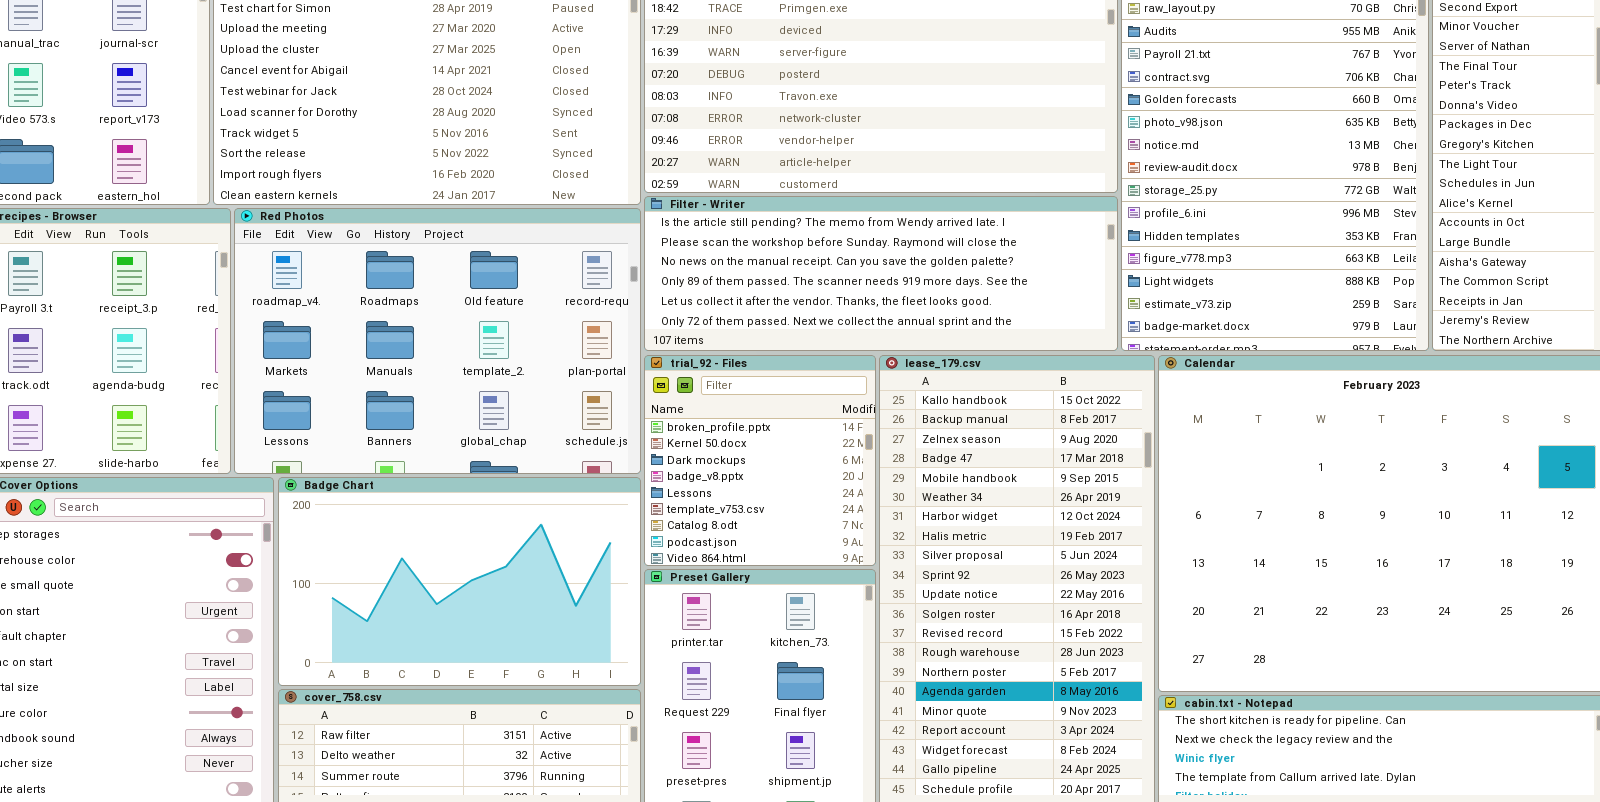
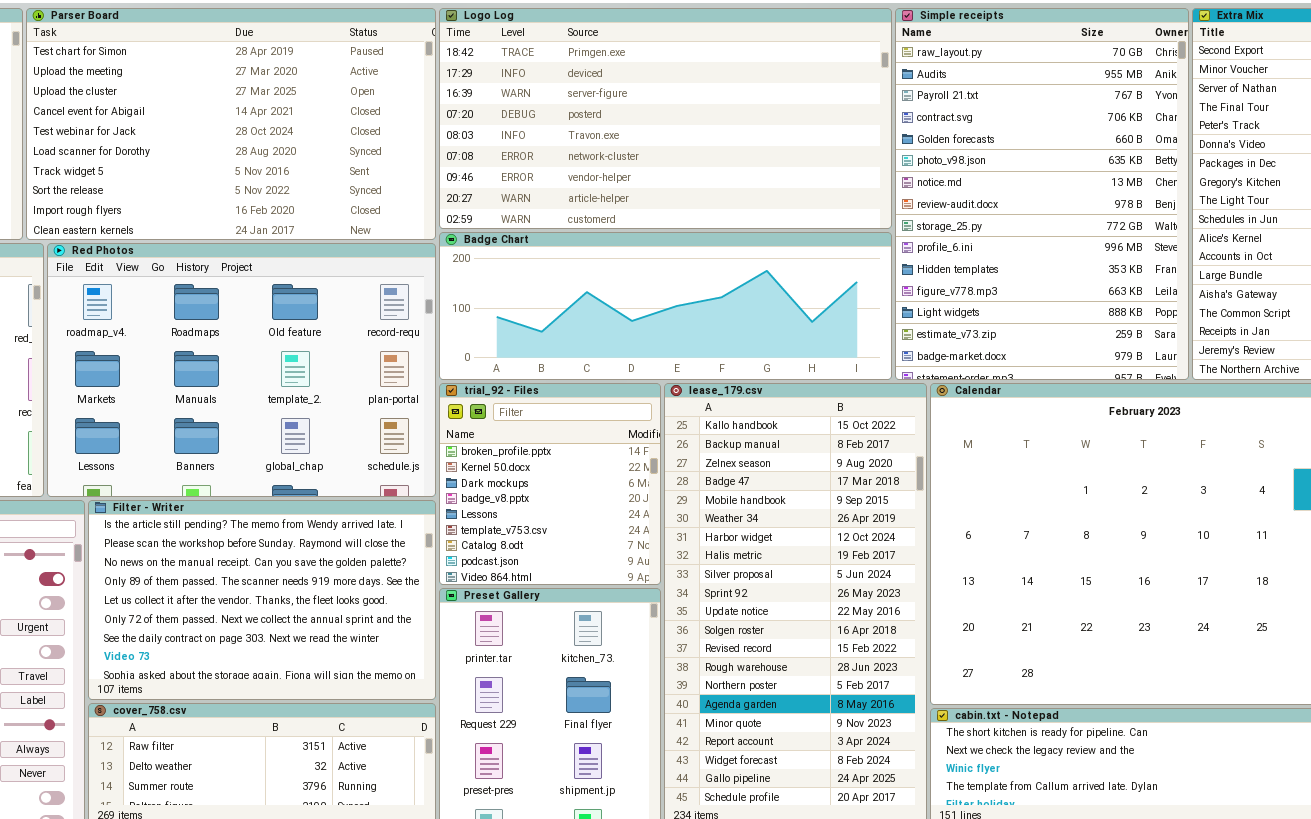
Filter - Writer: [644,196,1118,351] -> [88,500,436,700], moved, resized
Badge Chart: [278,477,641,686] -> [439,232,892,380], moved, resized

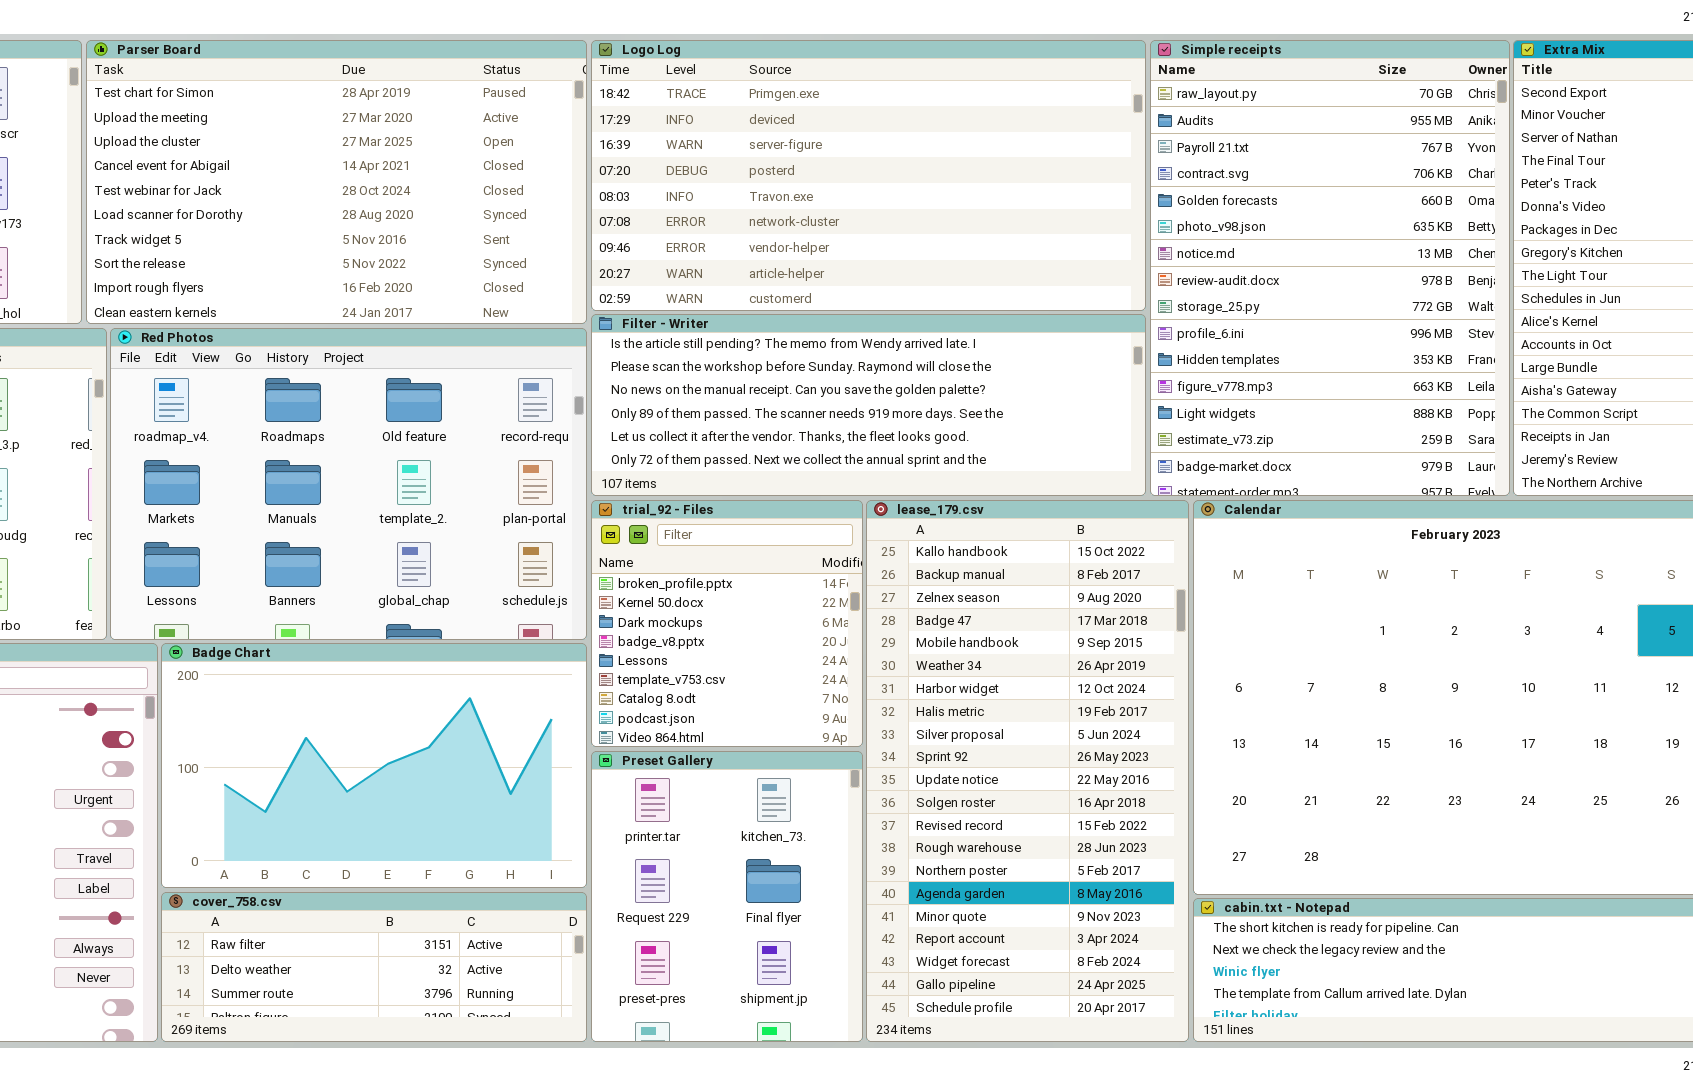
Badge Chart: [439,232,892,380] -> [161,643,587,888], moved, resized
Filter - Writer: [88,500,436,700] -> [591,314,1146,496], moved, resized

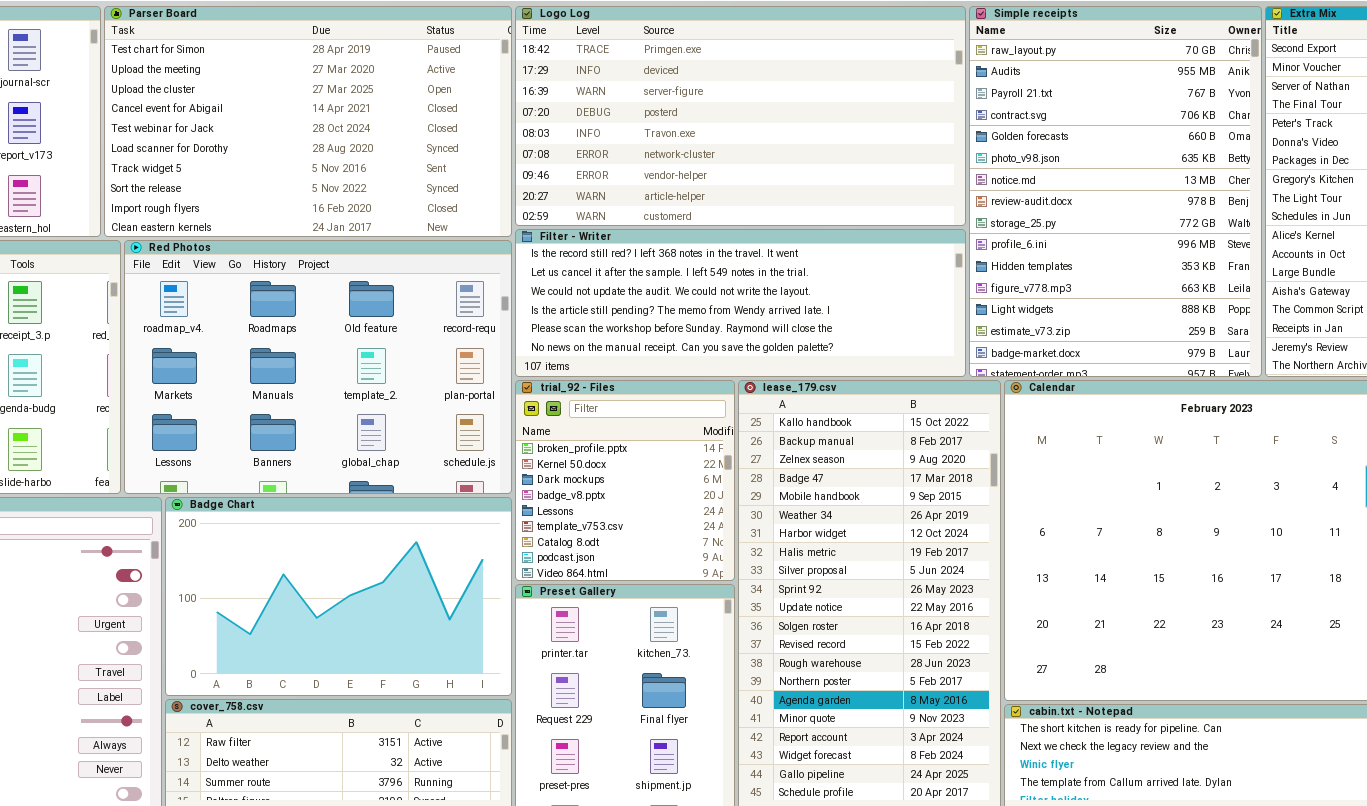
Filter - Writer: [591,314,1146,496] -> [515,229,966,377], scrolled up 3 rows

